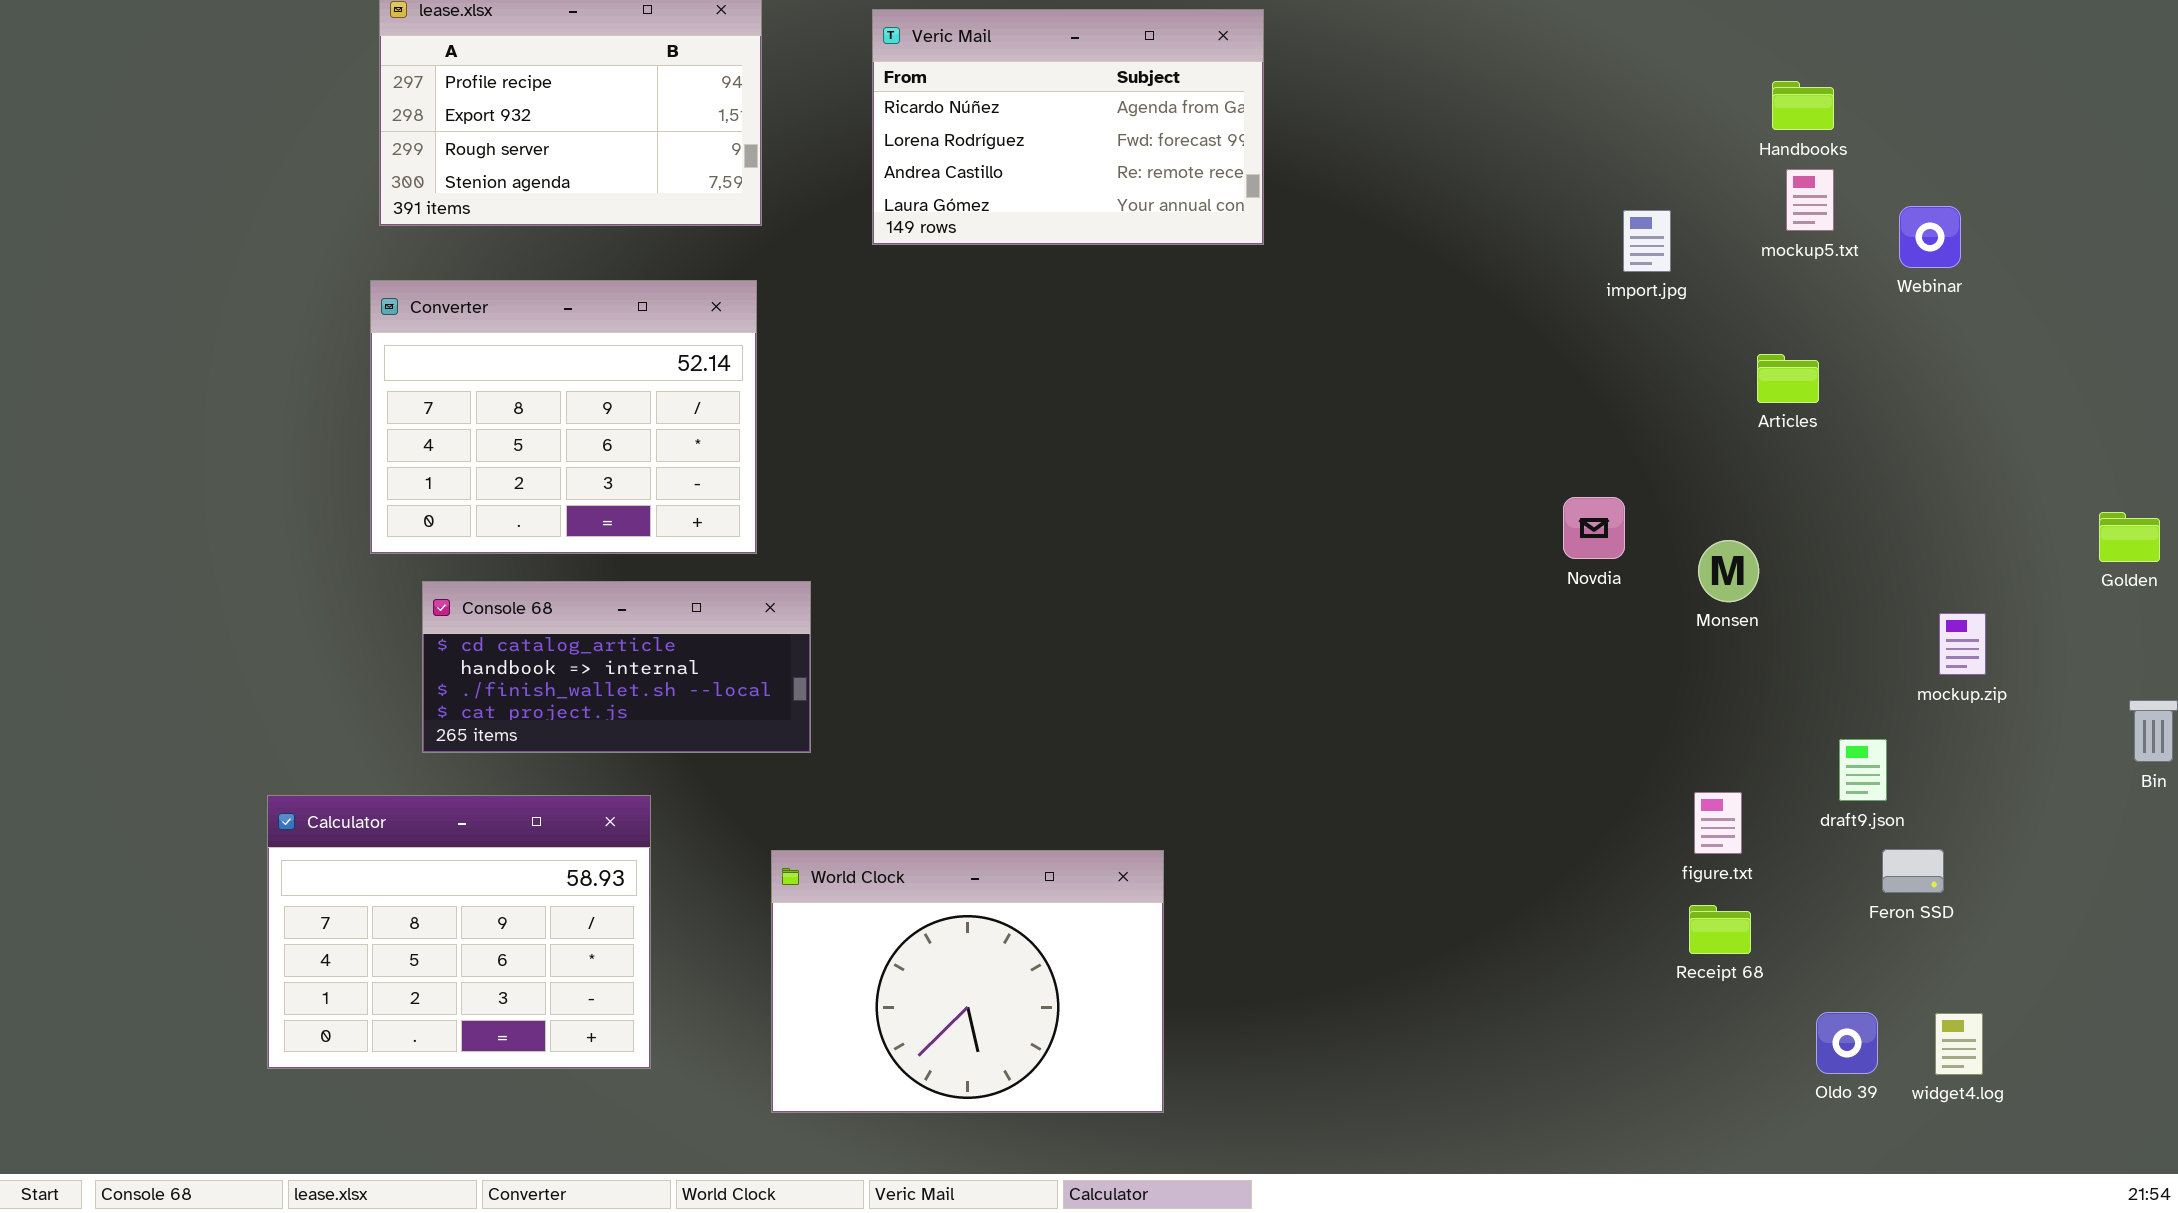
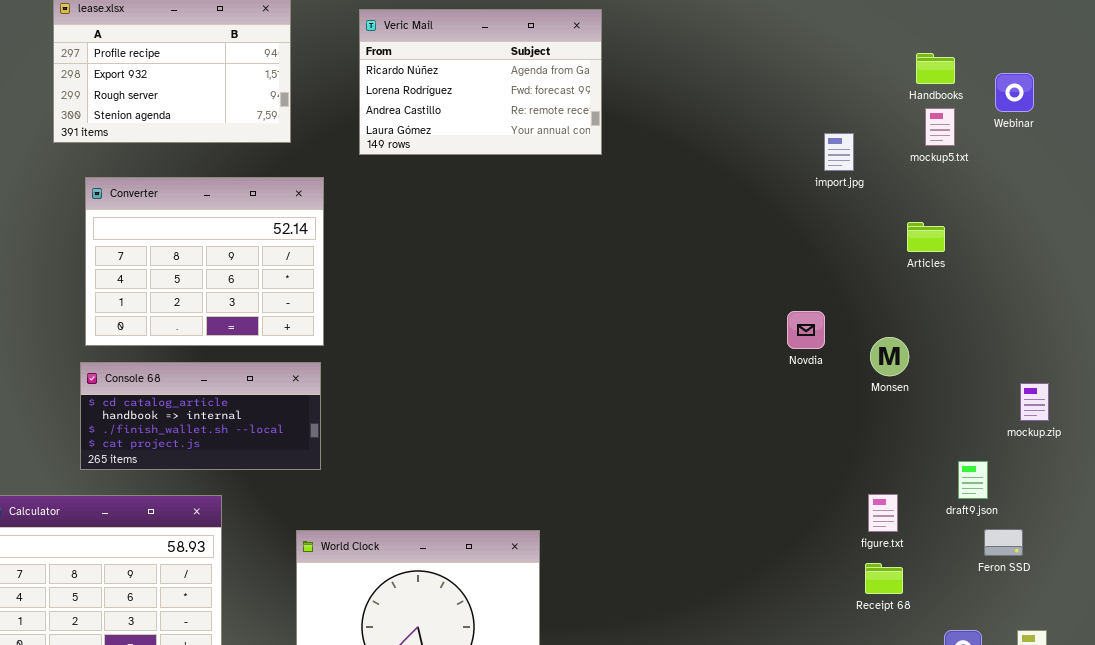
Webinar: [1899,206,1961,268] -> [995,73,1034,112], moved
Converter: [370,280,757,554] -> [85,177,324,346], moved

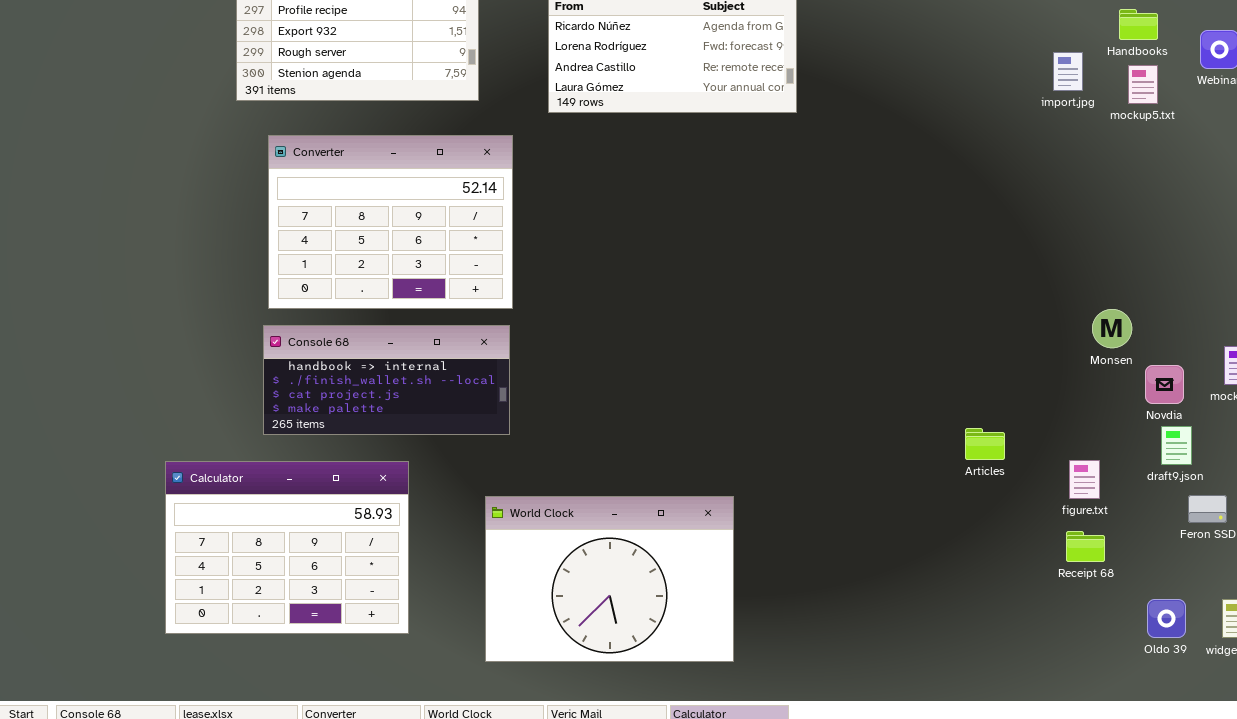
import.jpg: [824,133,854,171] -> [1053,52,1083,91], moved
Articles: [907,222,945,252] -> [965,428,1005,460], moved
Novdia: [787,311,825,349] -> [1145,365,1184,404], moved
Monsen: [870,337,909,376] -> [1092,309,1132,348], moved
Console 68: [80,362,321,470] -> [263,325,510,435], scrolled down 1 row

